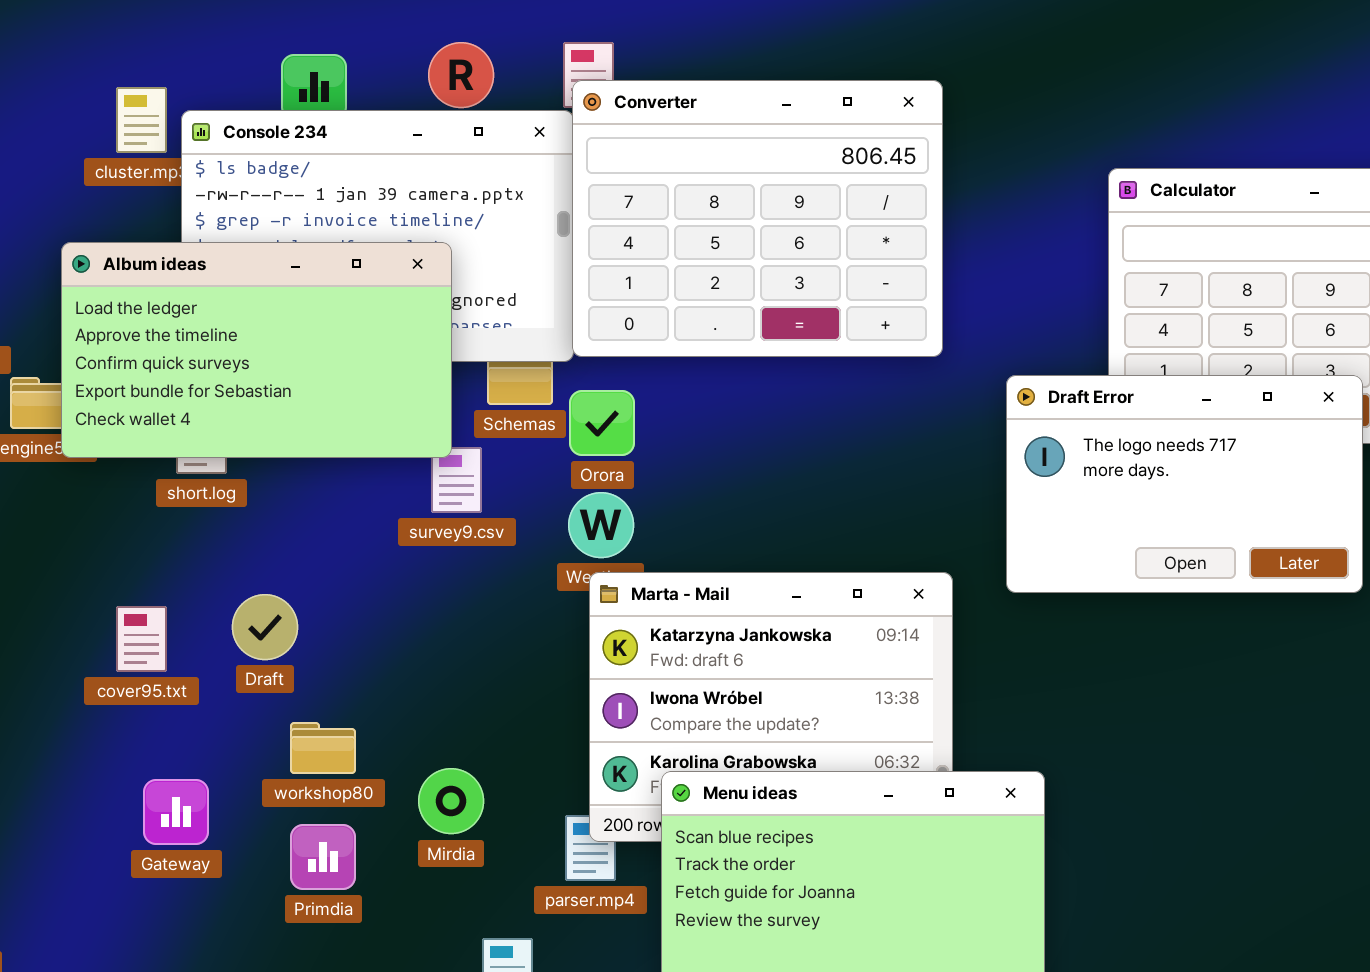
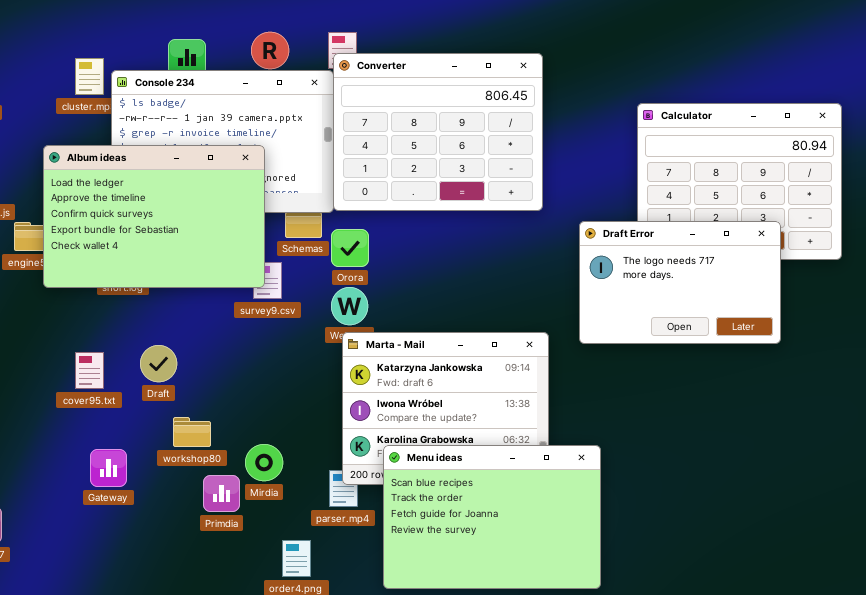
Album ideas: [61,242,452,458] -> [43,145,265,288], resized
Primdia: [290,824,356,890] -> [203,475,240,512], moved

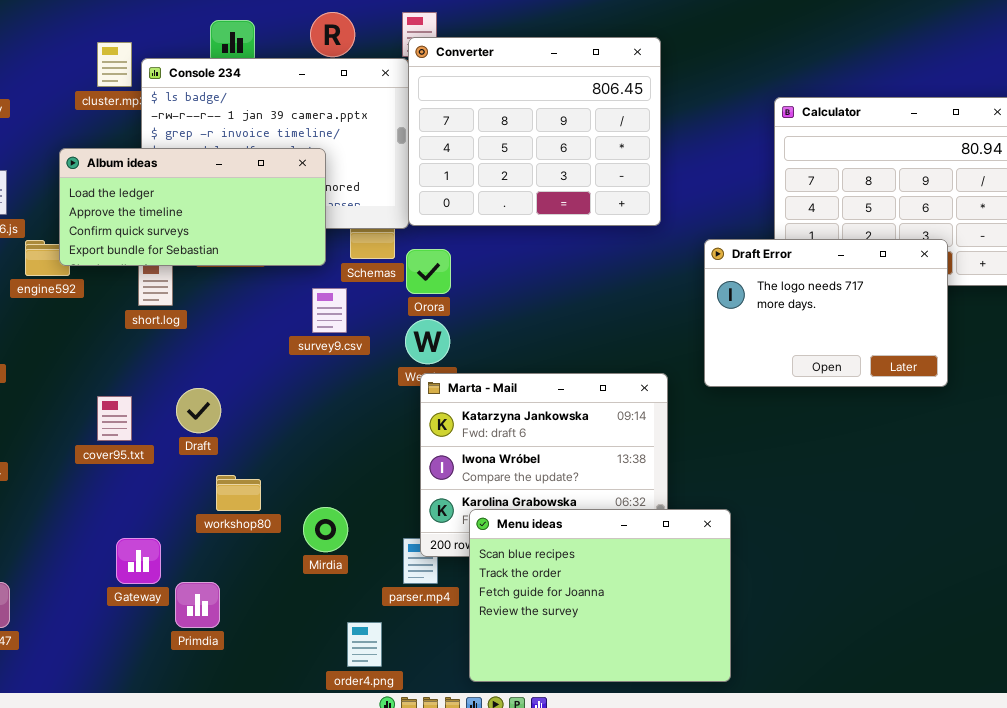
Album ideas: [43,145,265,288] -> [59,148,326,266], resized
Gateway: [90,449,127,487] -> [116,538,161,584], moved
Primdia: [203,475,240,512] -> [175,582,220,628], moved

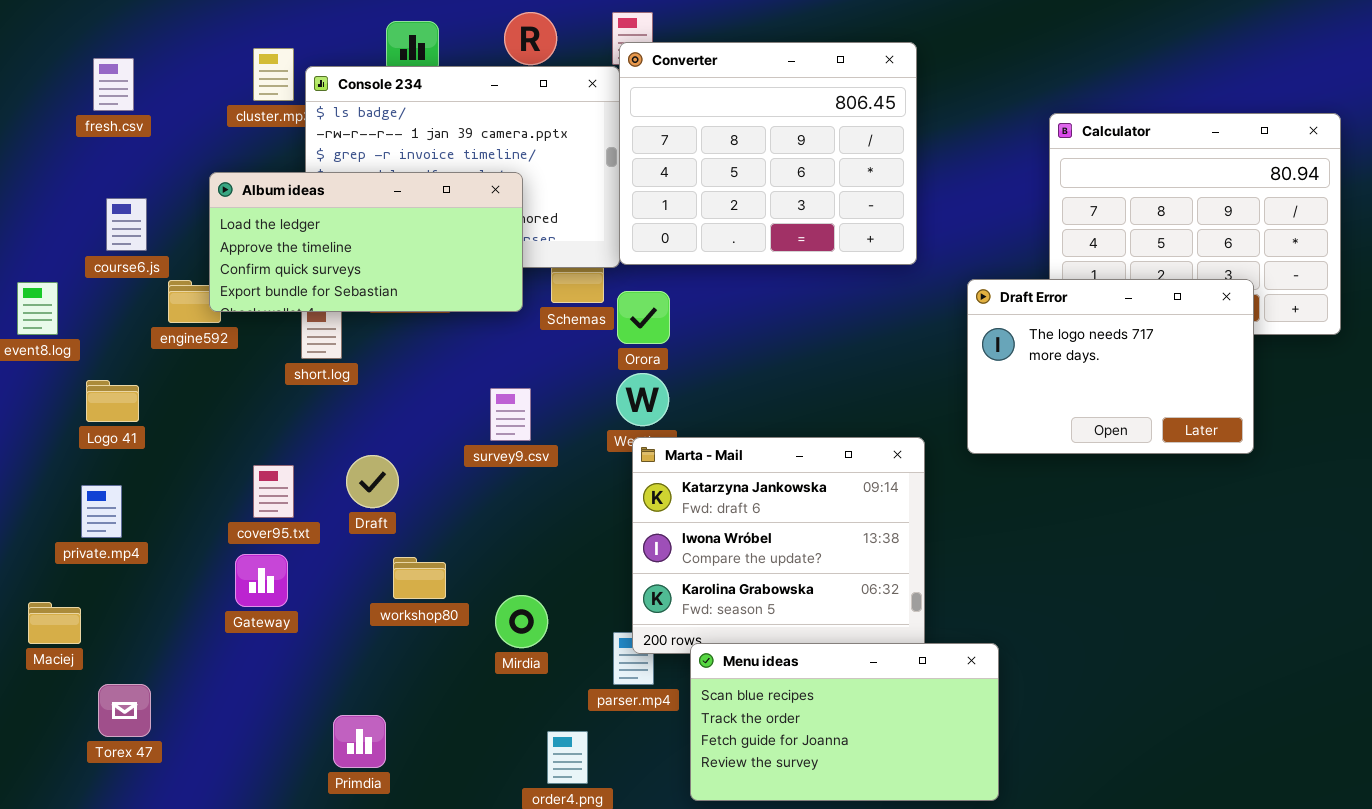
survey9.csv: [312,288,347,333] -> [490,388,531,441], moved
Menu ideas: [469,509,731,682] -> [690,643,999,801], resized
Gateway: [116,538,161,584] -> [235,554,288,607], moved
Primdia: [175,582,220,628] -> [333,715,386,768], moved

